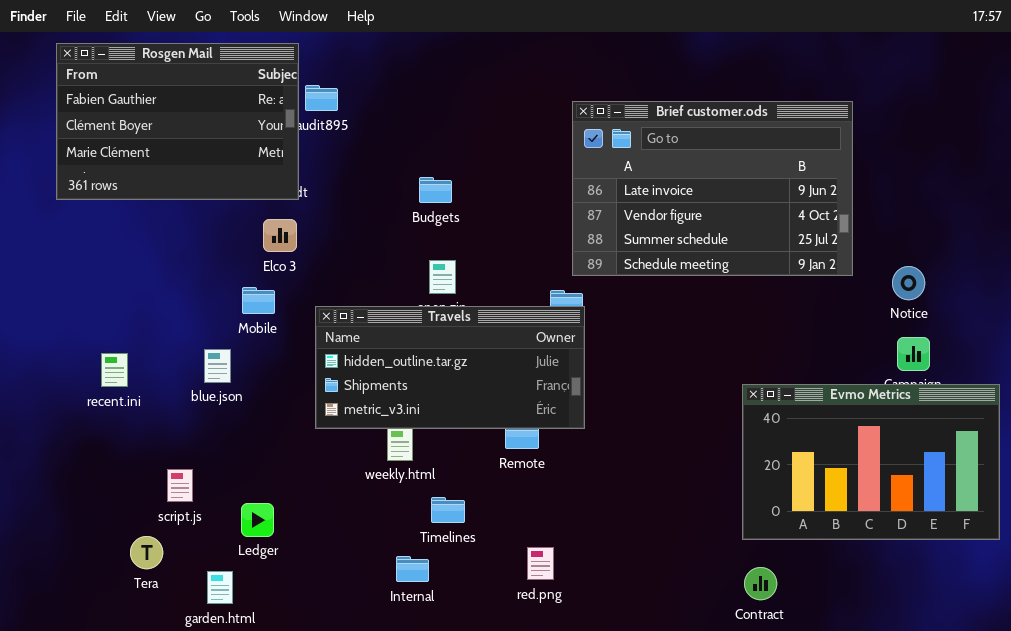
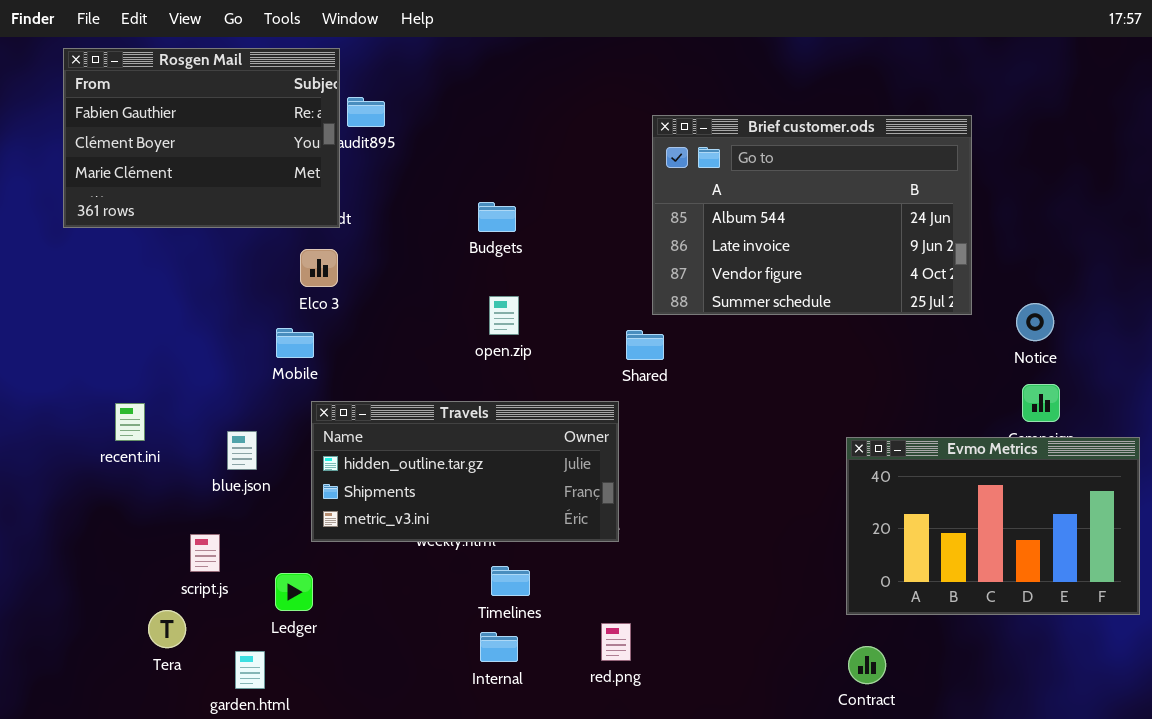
Brief customer.ods: [572,101,853,276] -> [652,115,972,315], scrolled up 1 row
Travels: [315,306,585,429] -> [311,401,619,542], moved
blue.json: [204,349,231,383] -> [227,431,257,470], moved
Internal: [396,556,429,582] -> [480,632,518,662], moved

